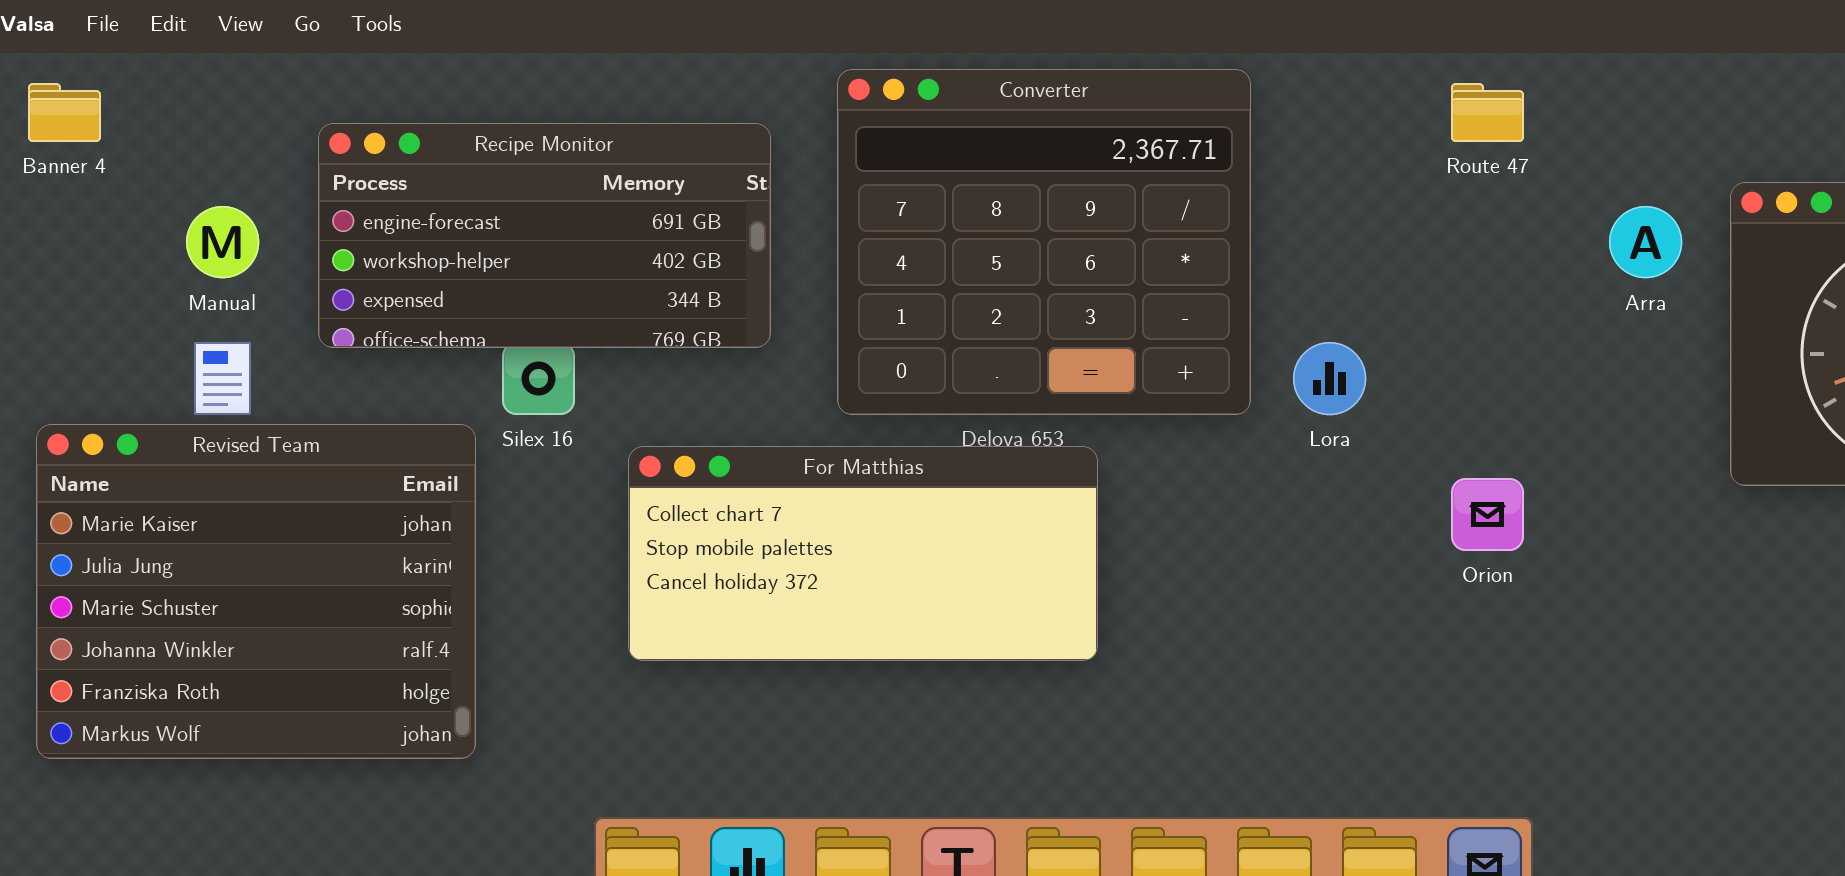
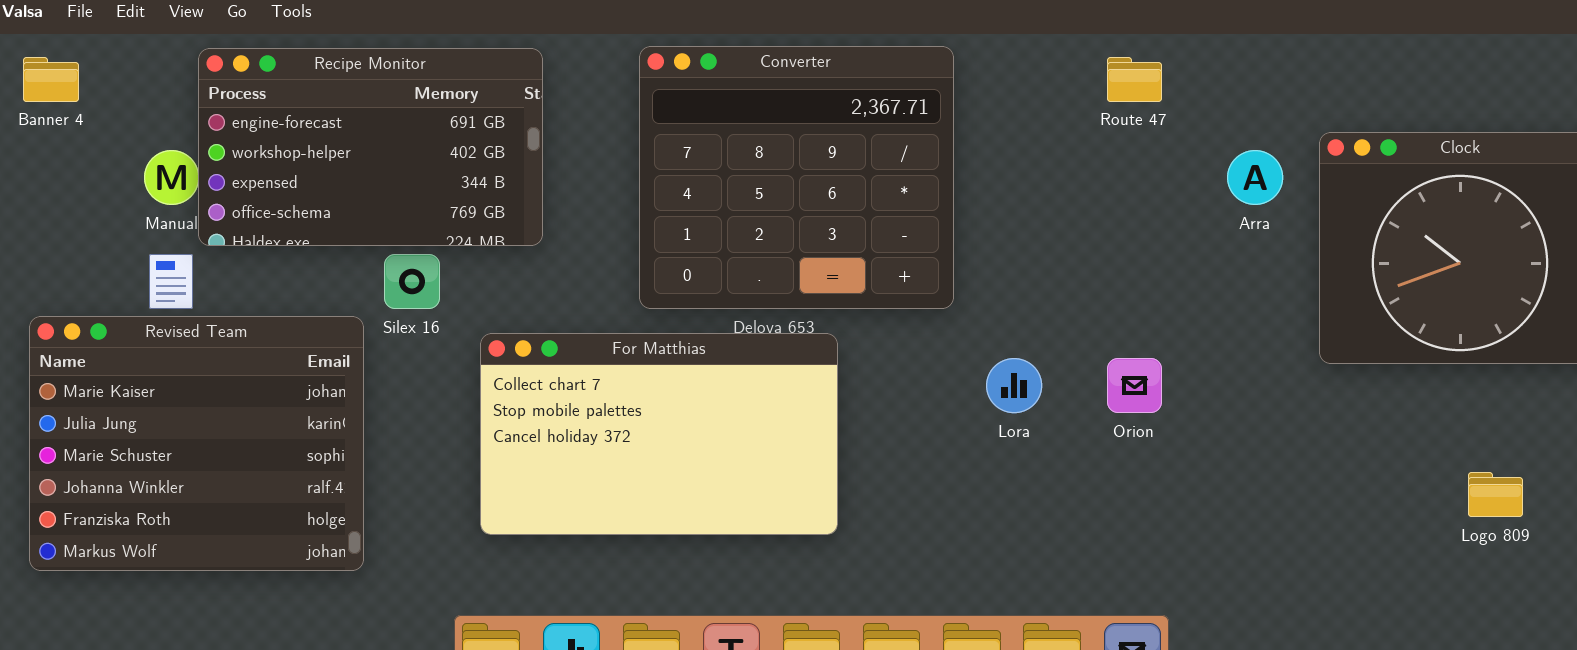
Recipe Monitor: [318,123,771,348] -> [198,48,543,246], moved, resized
Lora: [1293,342,1366,415] -> [986,358,1042,413], moved
For Matthias: [628,446,1098,661] -> [480,333,838,535], resized

